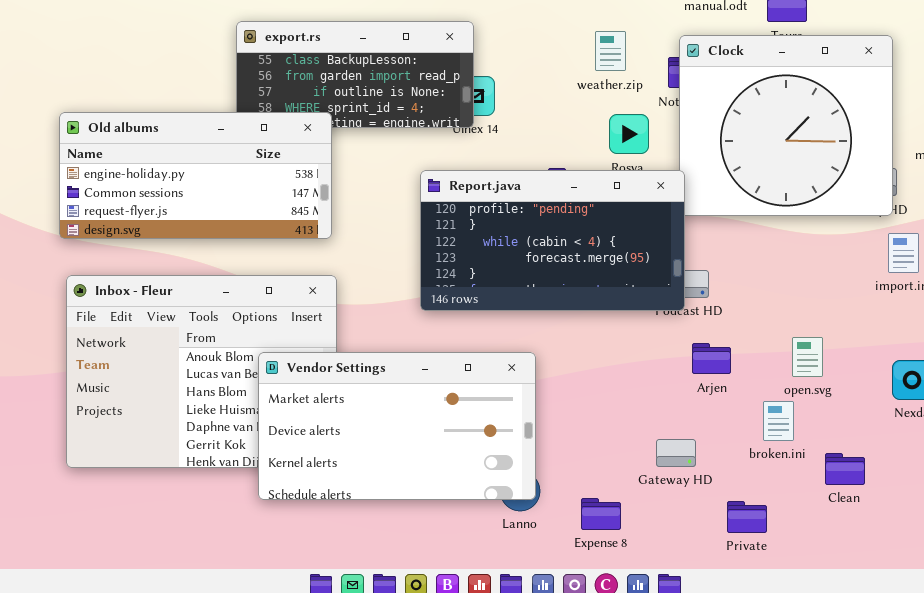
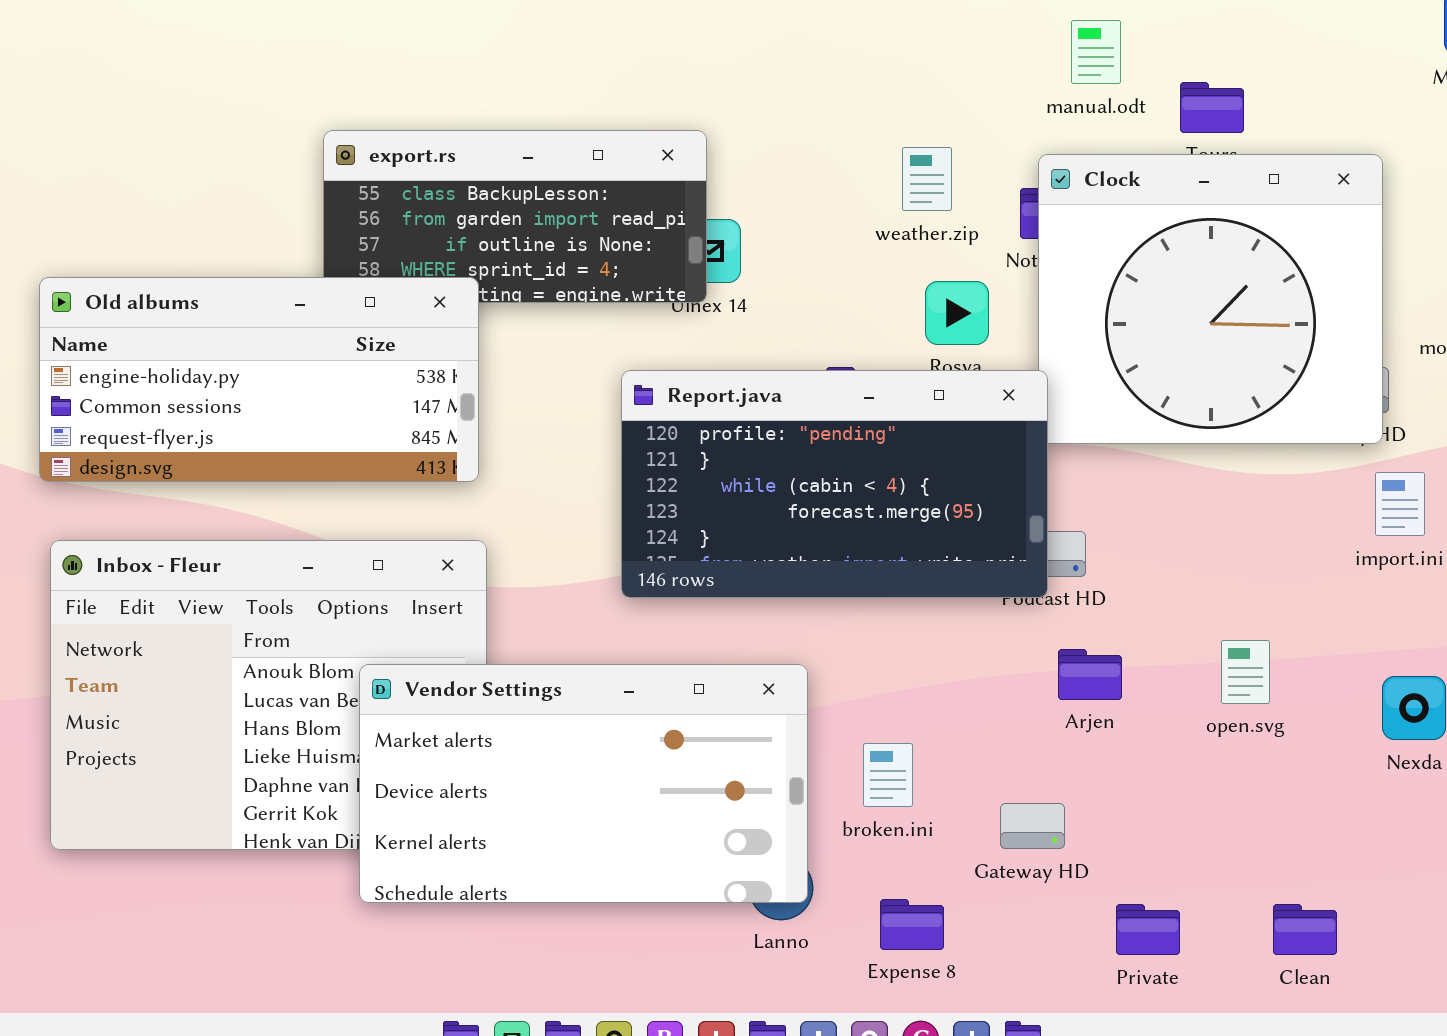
broken.ini: [763,401,794,441] -> [863,743,913,807], moved
Clean: [825,453,865,485] -> [1273,904,1337,955], moved

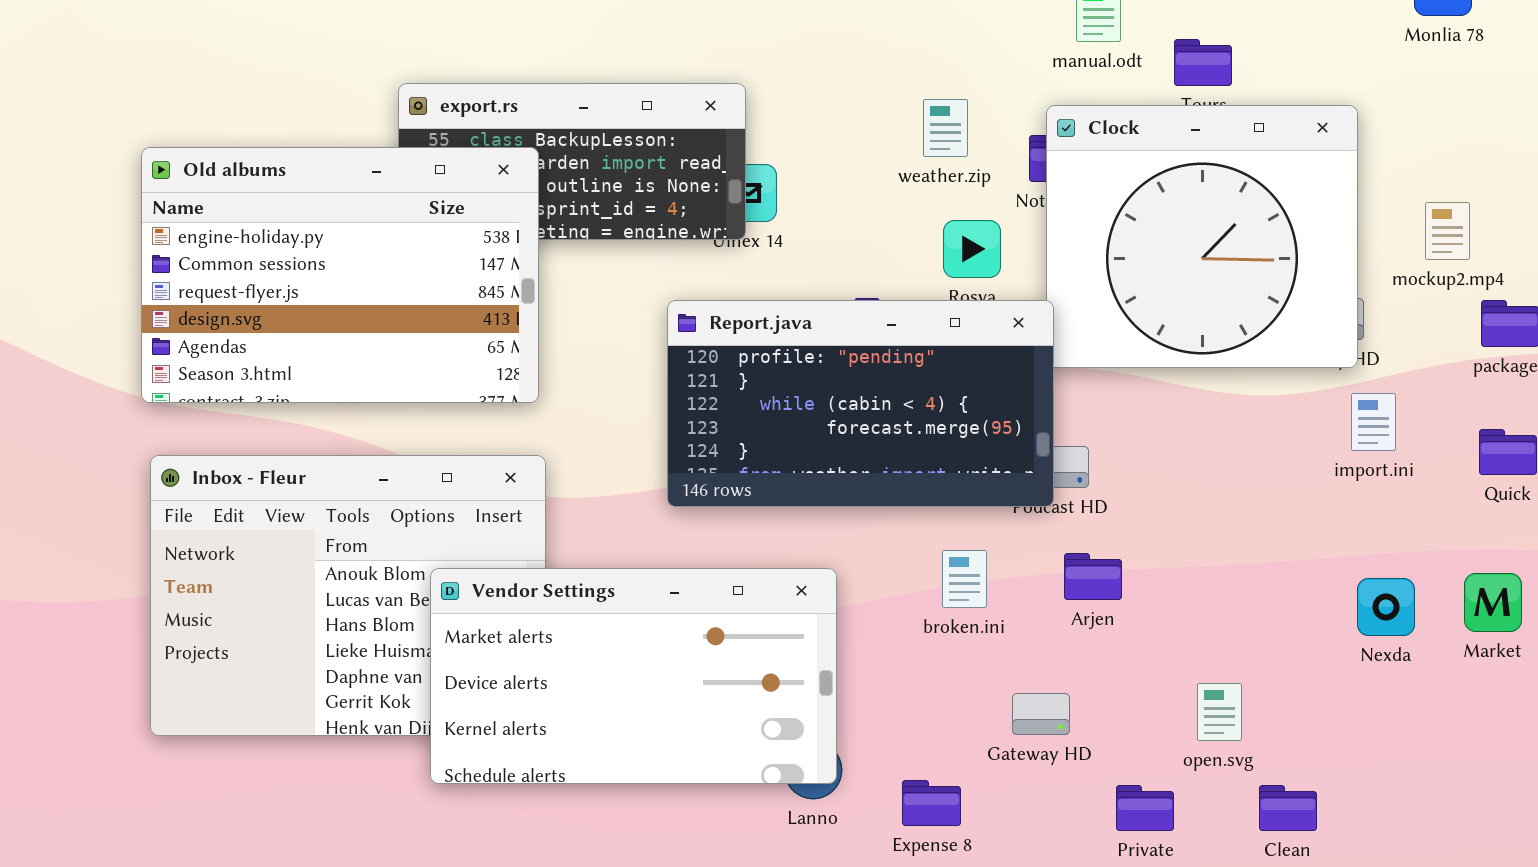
Old albums: [39,277,479,482] -> [141,147,539,403], resized
open.svg: [1221,640,1270,704] -> [1197,683,1242,741], moved
broken.ini: [863,743,913,807] -> [942,550,987,608], moved

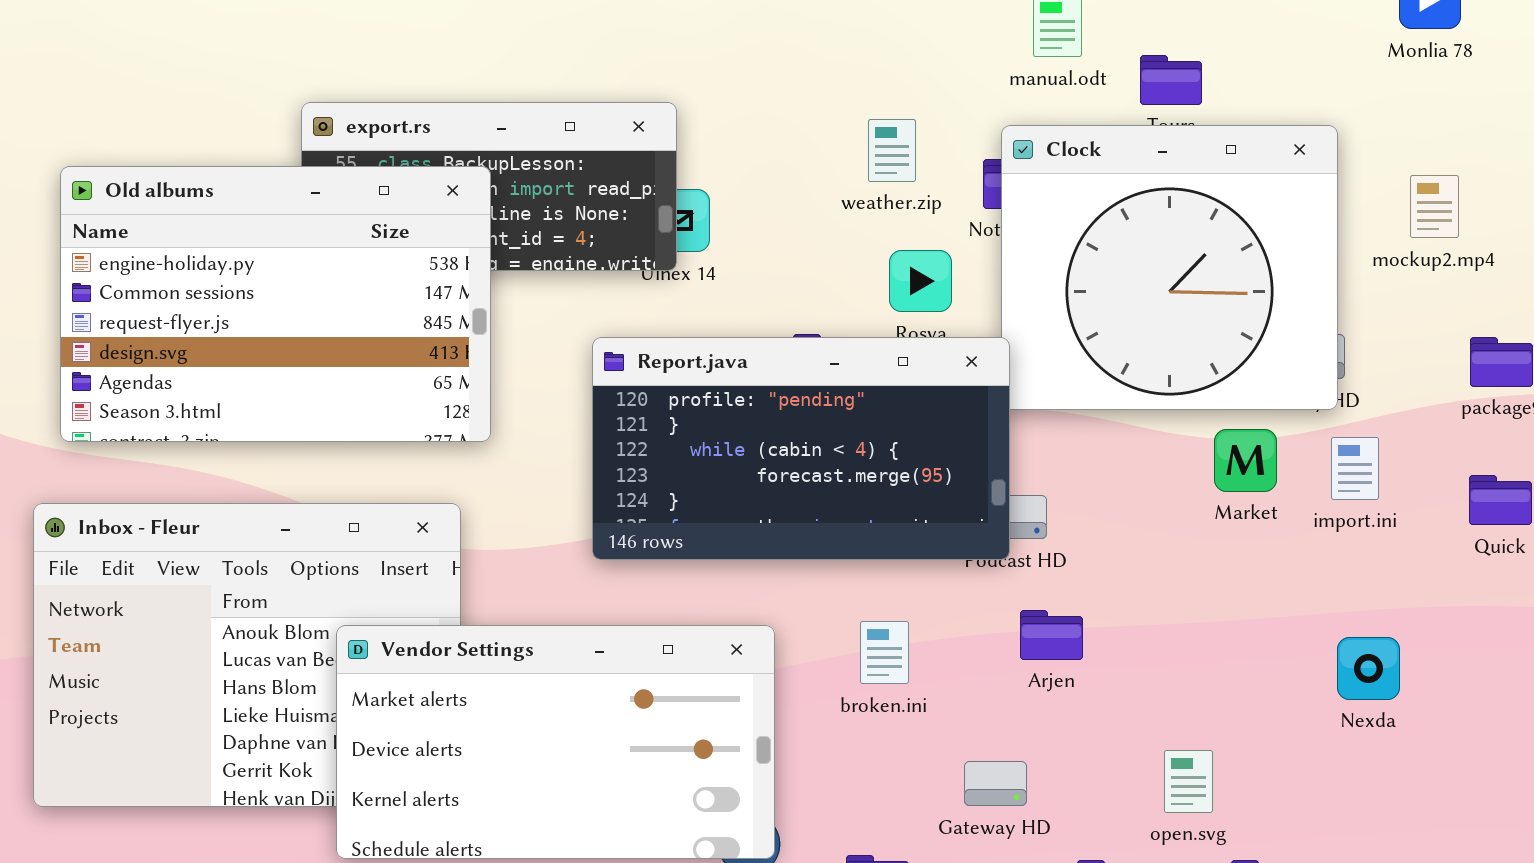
Old albums: [141,147,539,403] -> [60,166,491,442], moved
mockup2.mp4: [1425,202,1470,260] -> [1410,175,1459,238], moved
broken.ini: [942,550,987,608] -> [860,621,909,684], moved
Market: [1464,573,1522,632] -> [1214,429,1277,492], moved

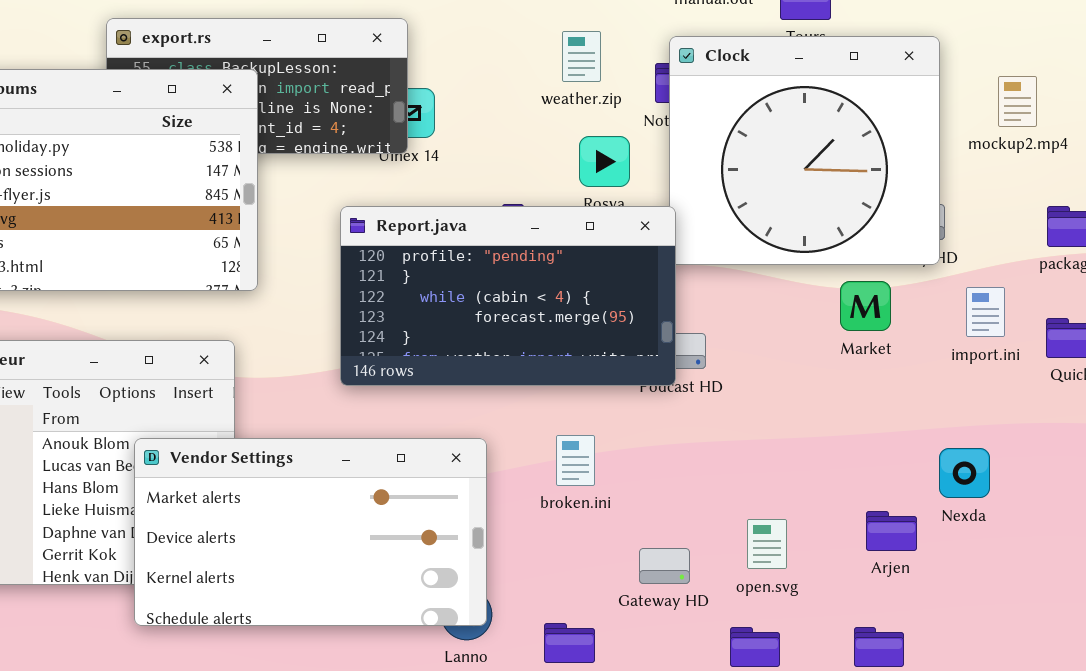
import.ini: [1331,437,1379,500] -> [966,287,1005,337], moved
Arjen: [1020,610,1083,660] -> [866,511,917,551], moved
open.svg: [1164,750,1213,813] -> [747,519,787,569], moved

